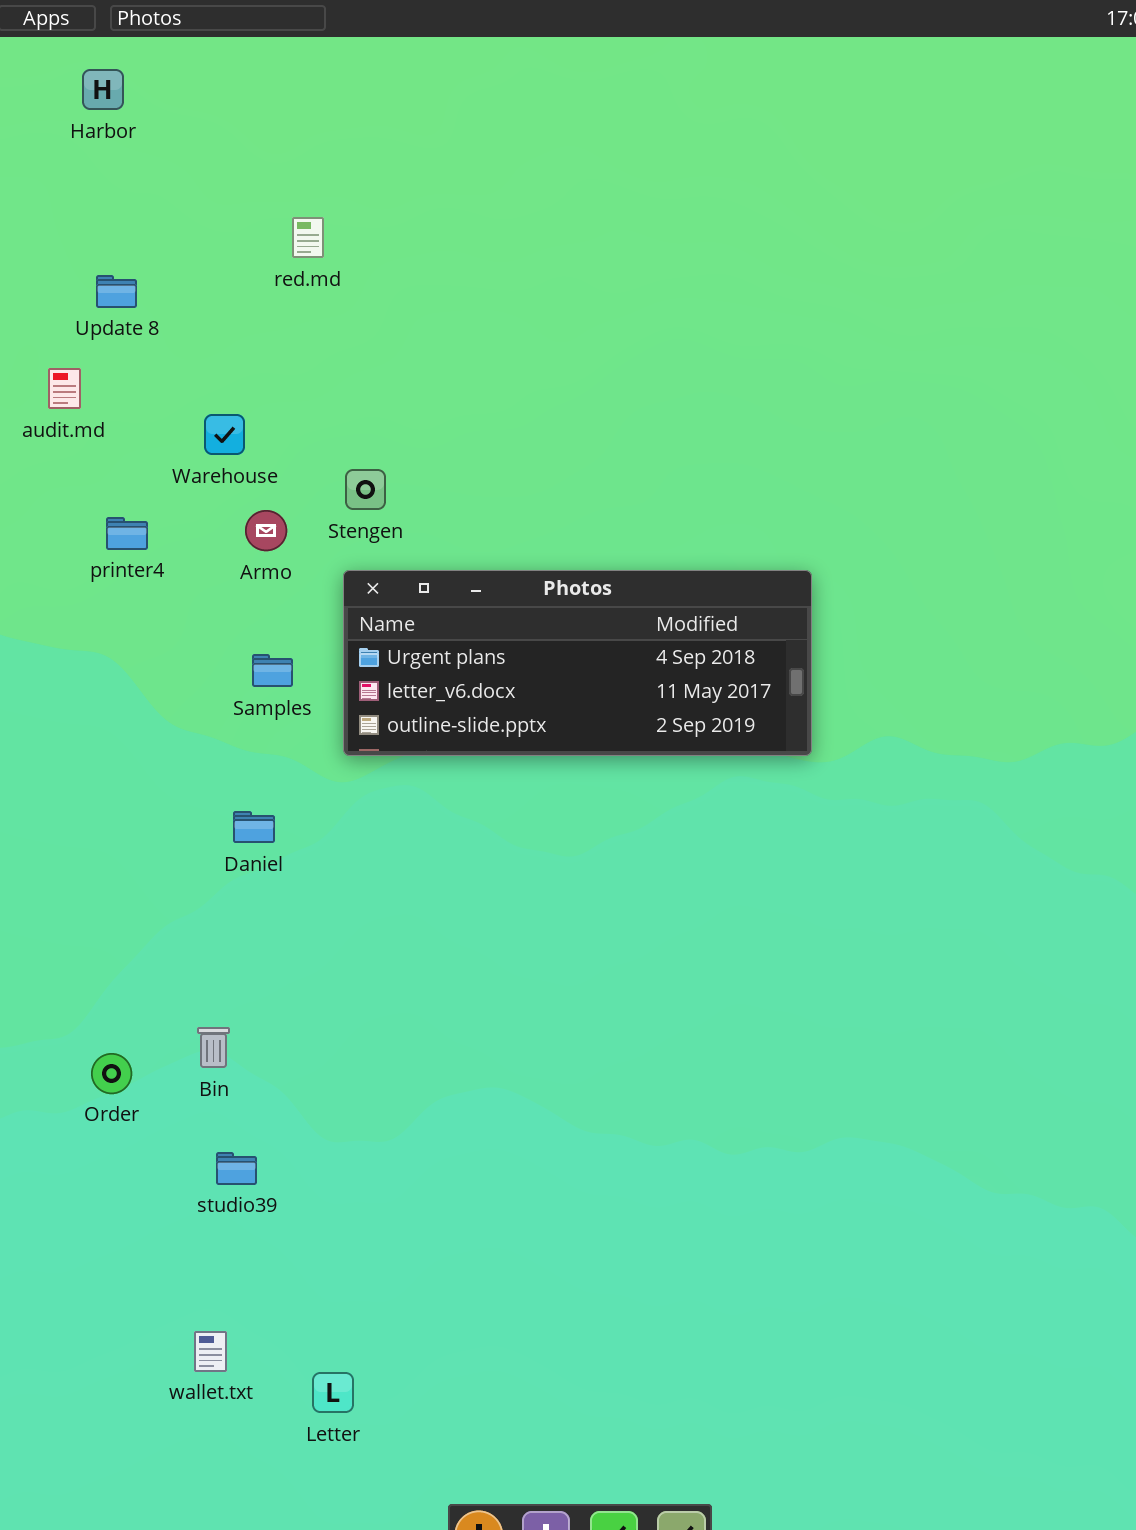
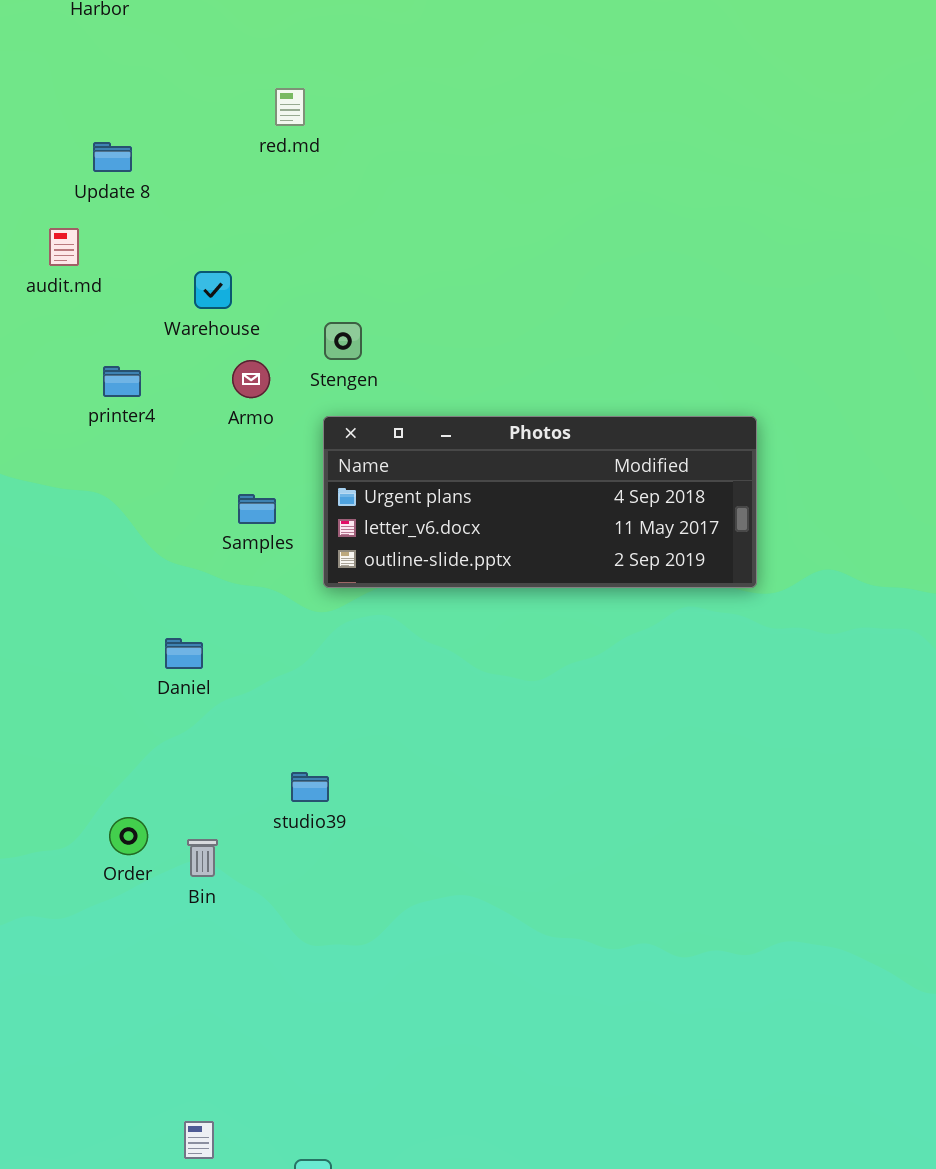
Daniel: [233,811,275,843] -> [165,638,203,669], moved
Order: [91,1053,132,1094] -> [109,817,148,855], moved
studio39: [216,1152,257,1185] -> [291,772,329,802], moved

